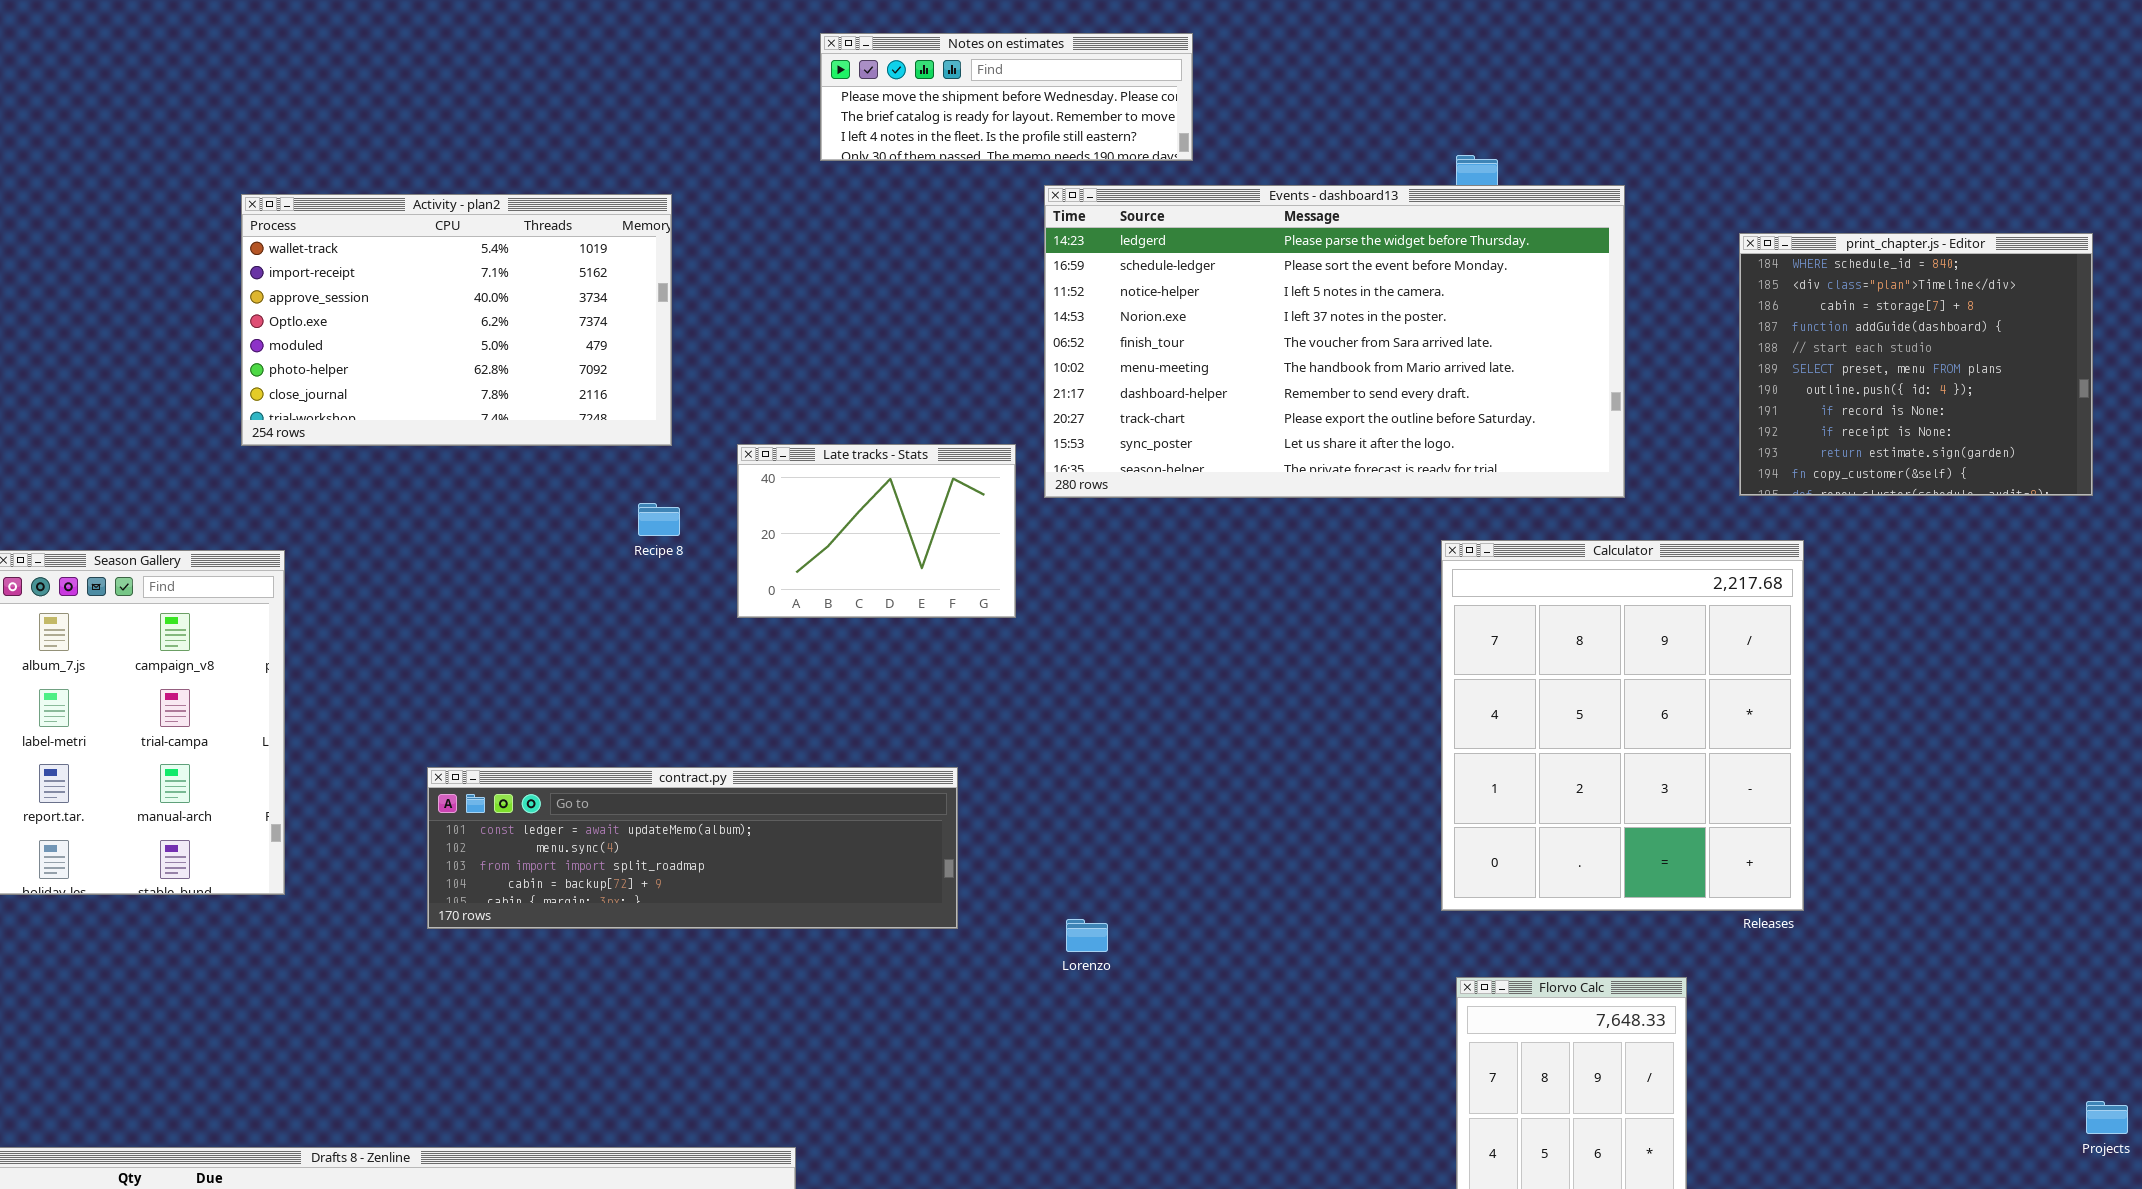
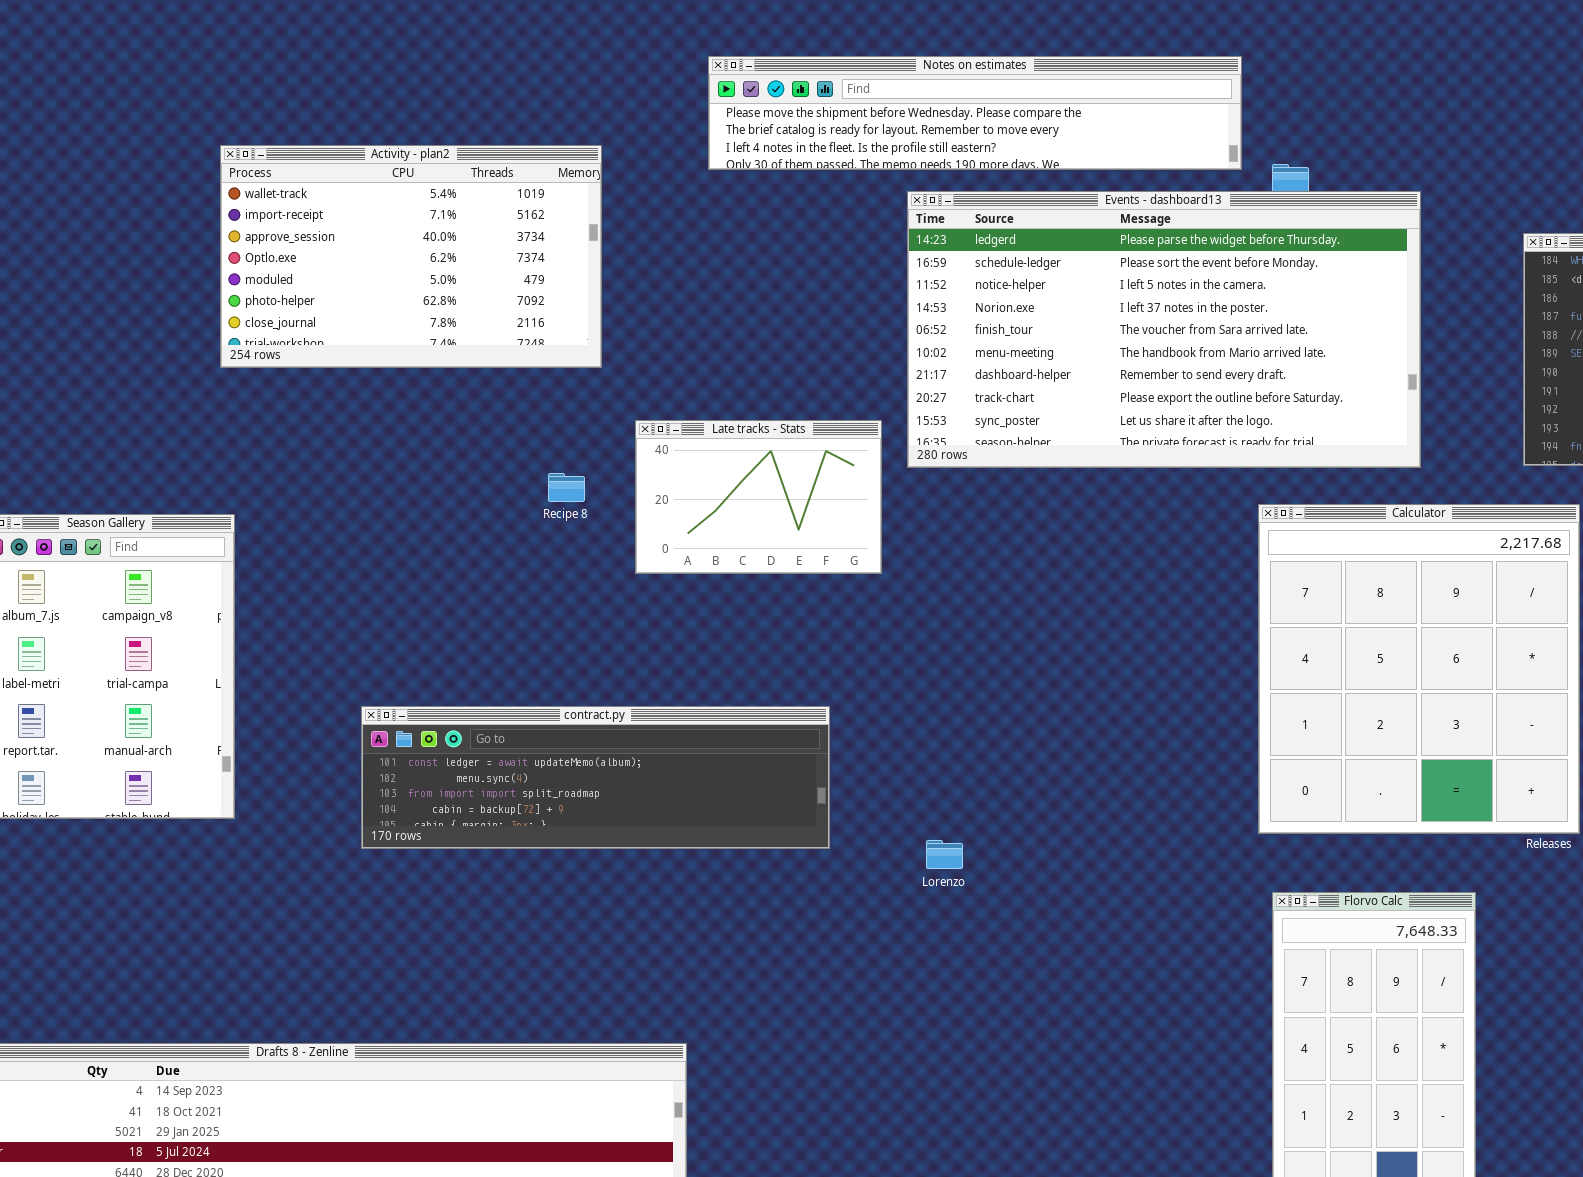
Notes on estimates: [820,33,1193,161] -> [708,56,1242,170], resized
Activity - plan2: [241,194,672,446] -> [220,145,602,368], moved

